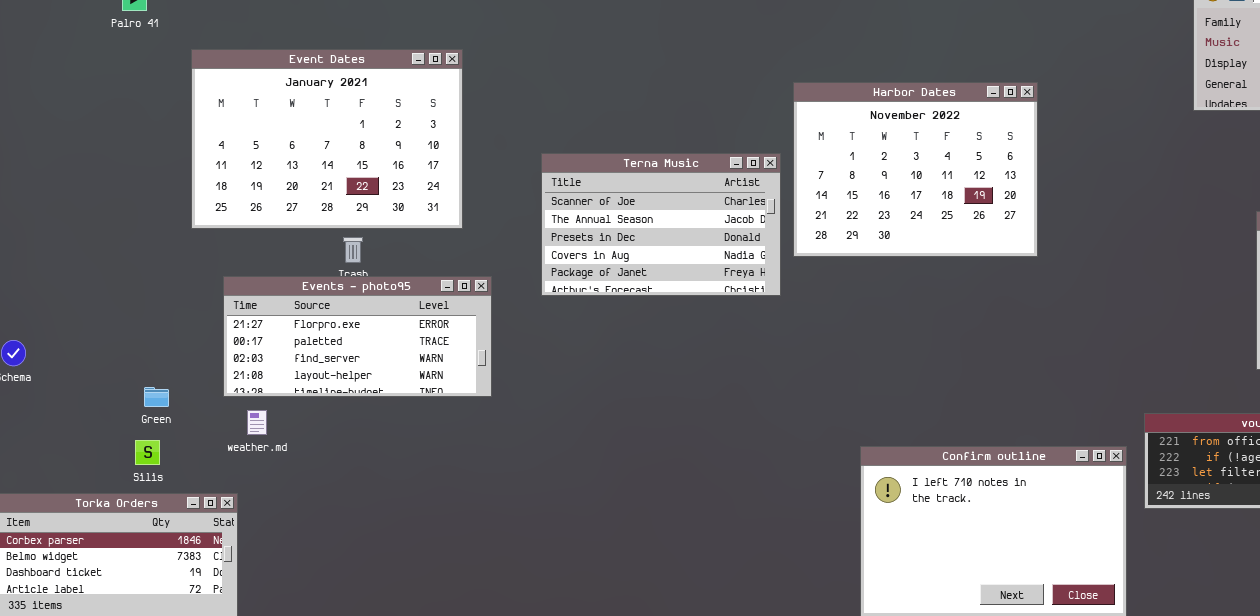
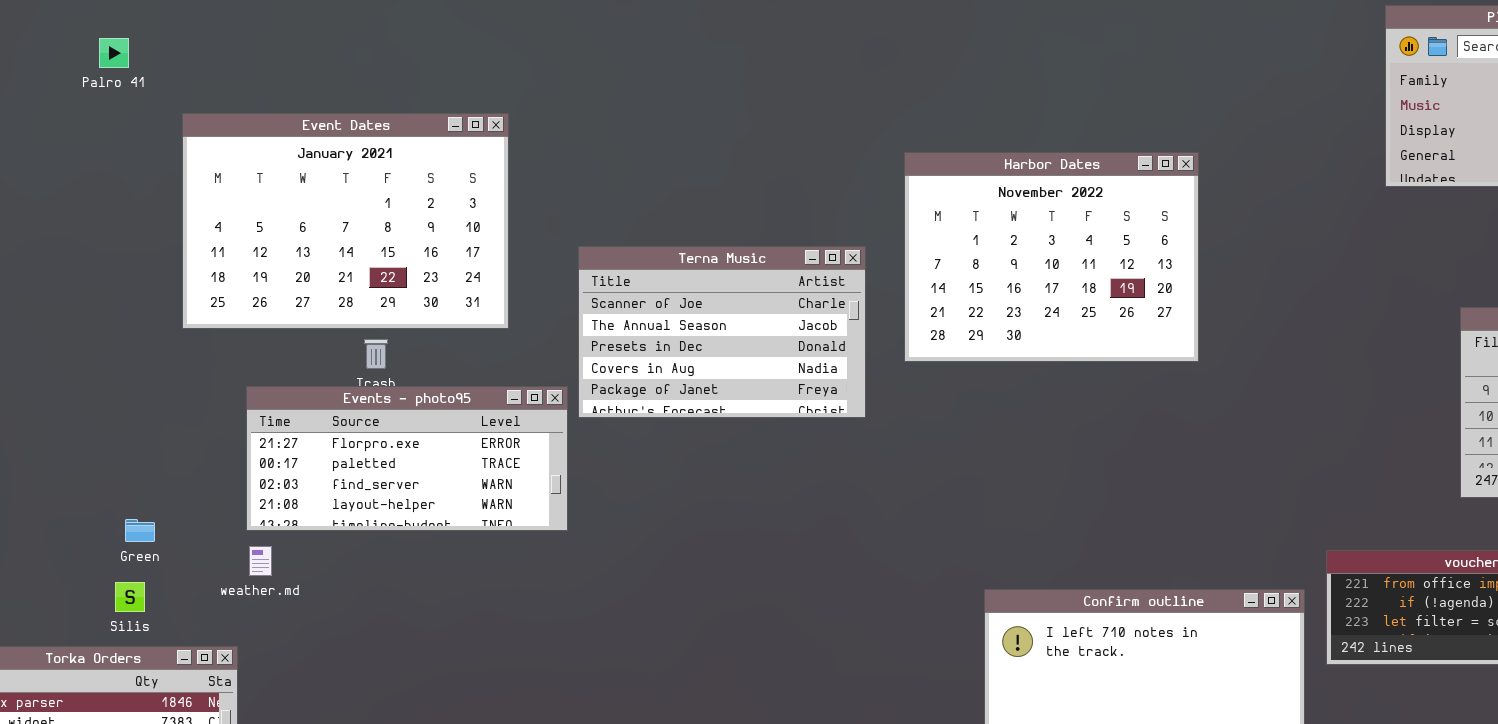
Terna Music: [541,153,781,296] -> [578,246,866,418], moved
Events - photo95: [223,276,492,397] -> [246,386,568,531], moved

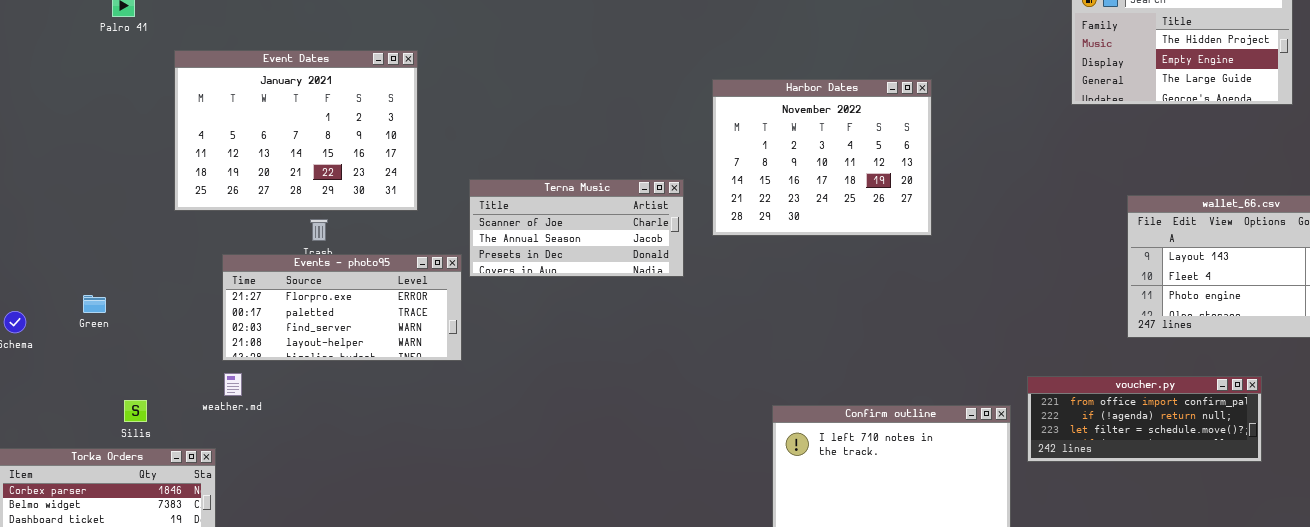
Terna Music: [578,246,866,418] -> [469,179,684,277], resized
Green: [125,519,155,542] -> [83,295,106,313], moved

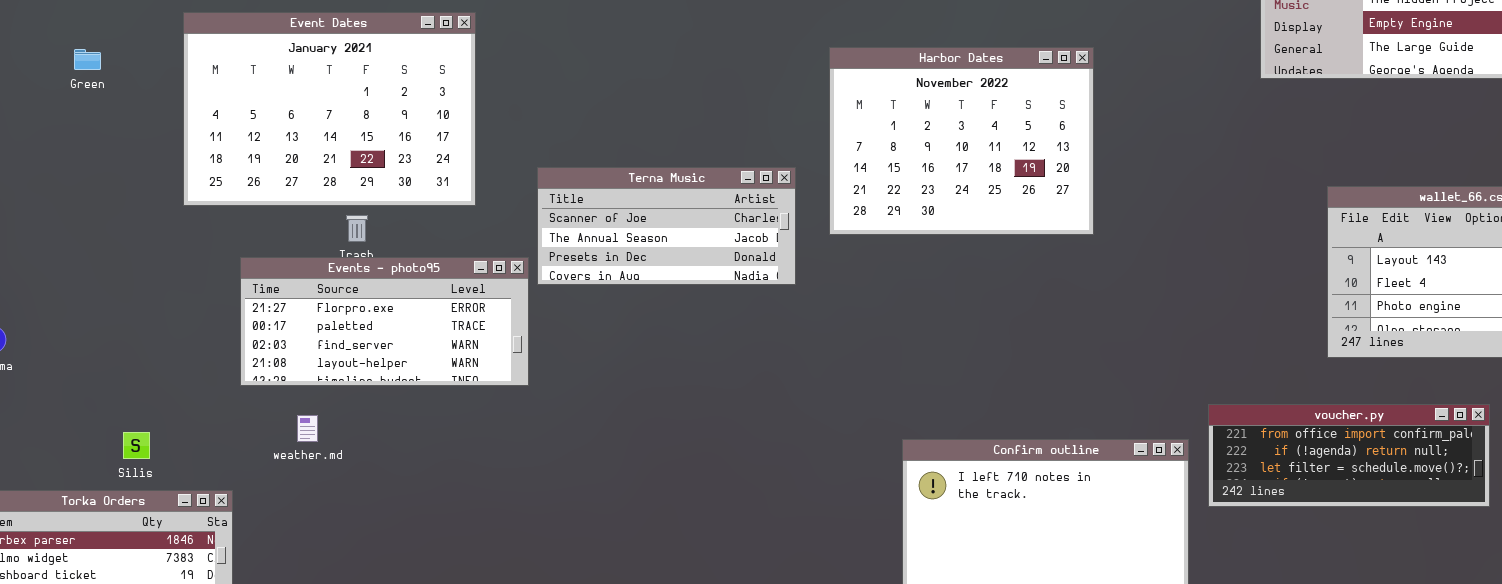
Green: [83,295,106,313] -> [74,49,101,70], moved
weather.md: [224,373,242,396] -> [297,415,318,442], moved

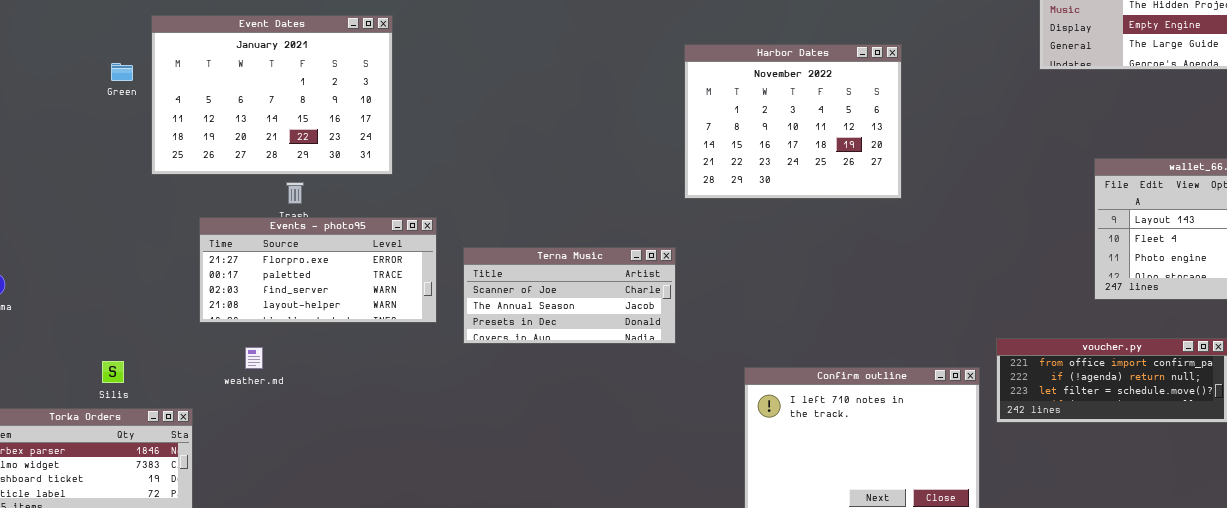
Green: [74,49,101,70] -> [111,63,133,81], moved
Terna Music: [537,167,796,285] -> [463,247,676,344], moved

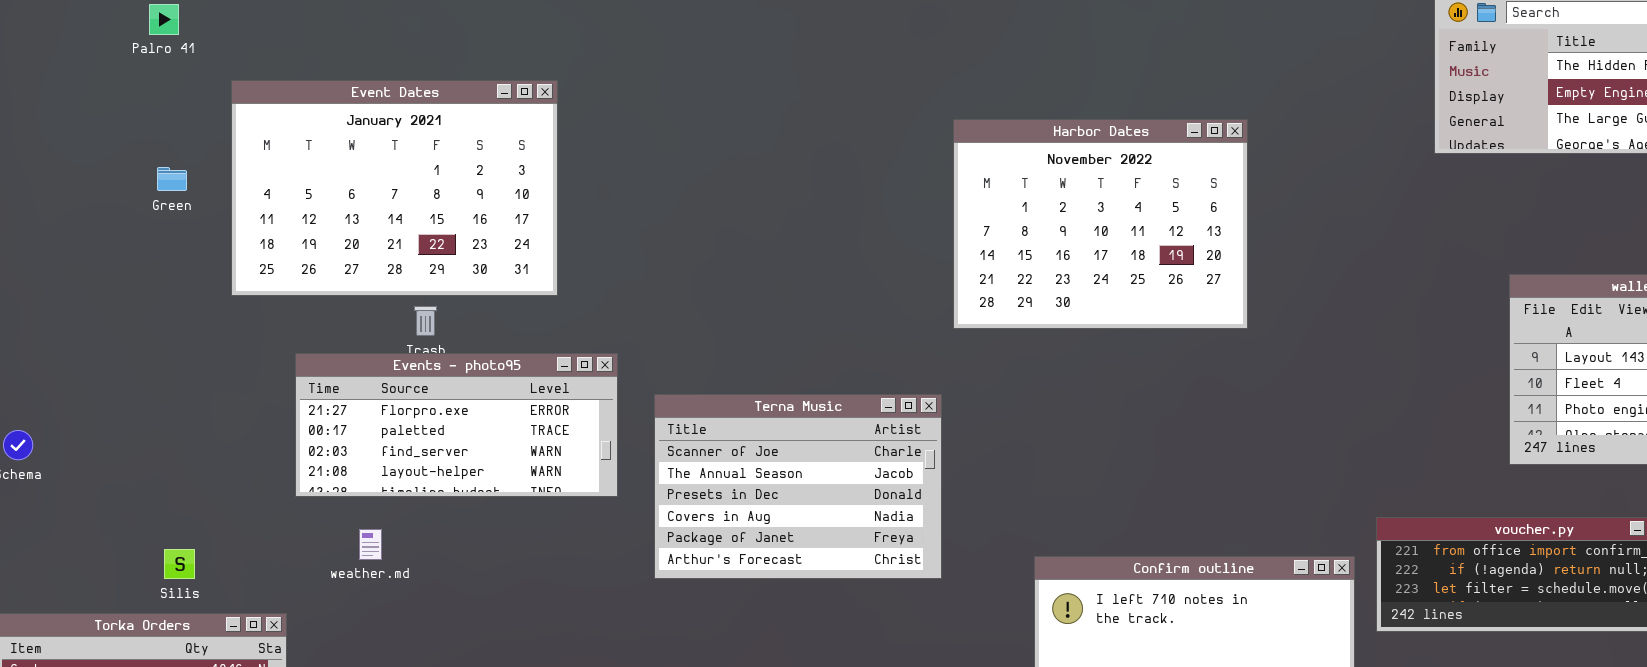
Green: [111,63,133,81] -> [157,167,187,191], moved
Terna Music: [463,247,676,344] -> [654,394,942,579], resized

